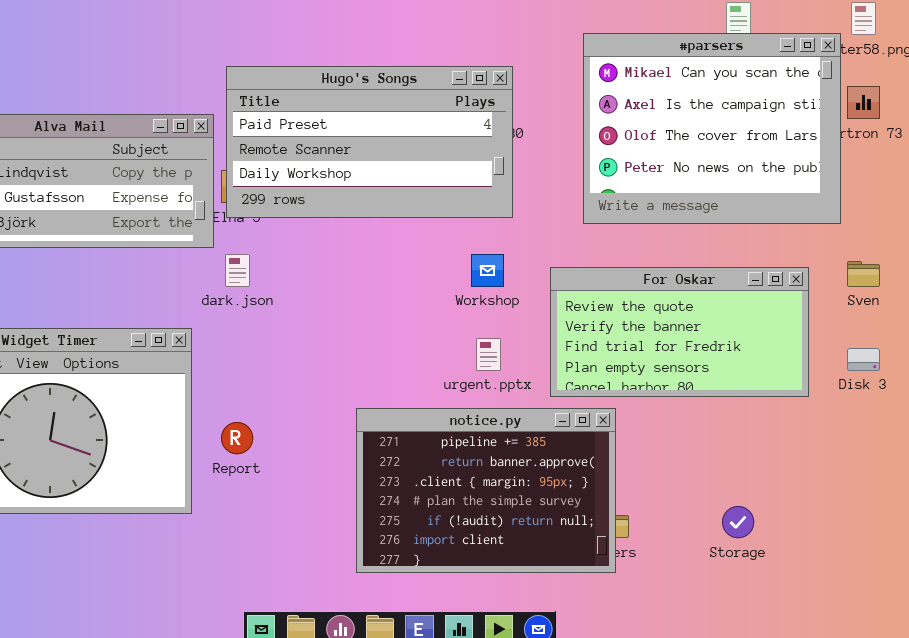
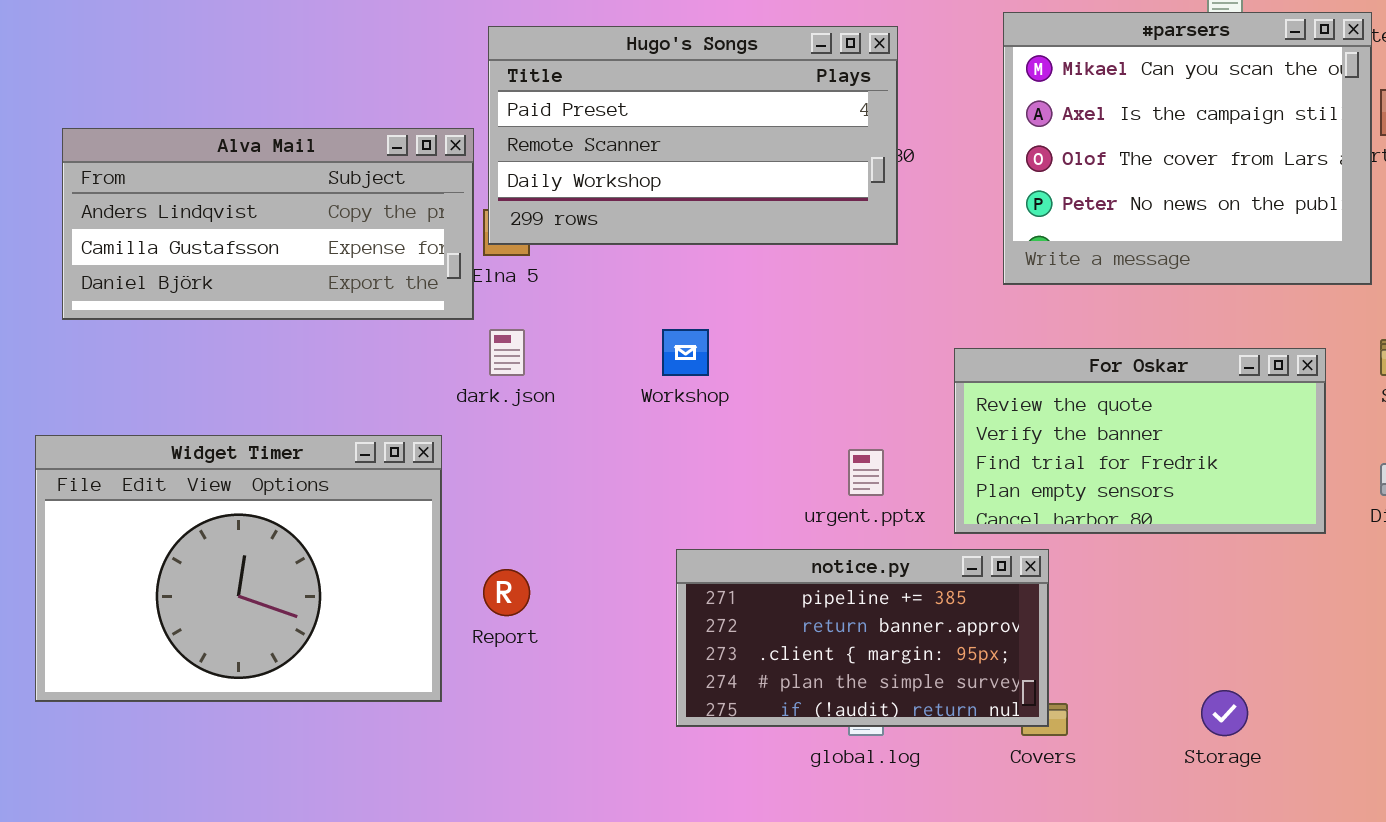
Hugo's Songs: [226,66,513,218] -> [488,26,898,245], moved
Workshop: [471,254,504,287] -> [662,329,709,376], moved
notice.py: [356,408,616,573] -> [676,549,1049,727], resized

